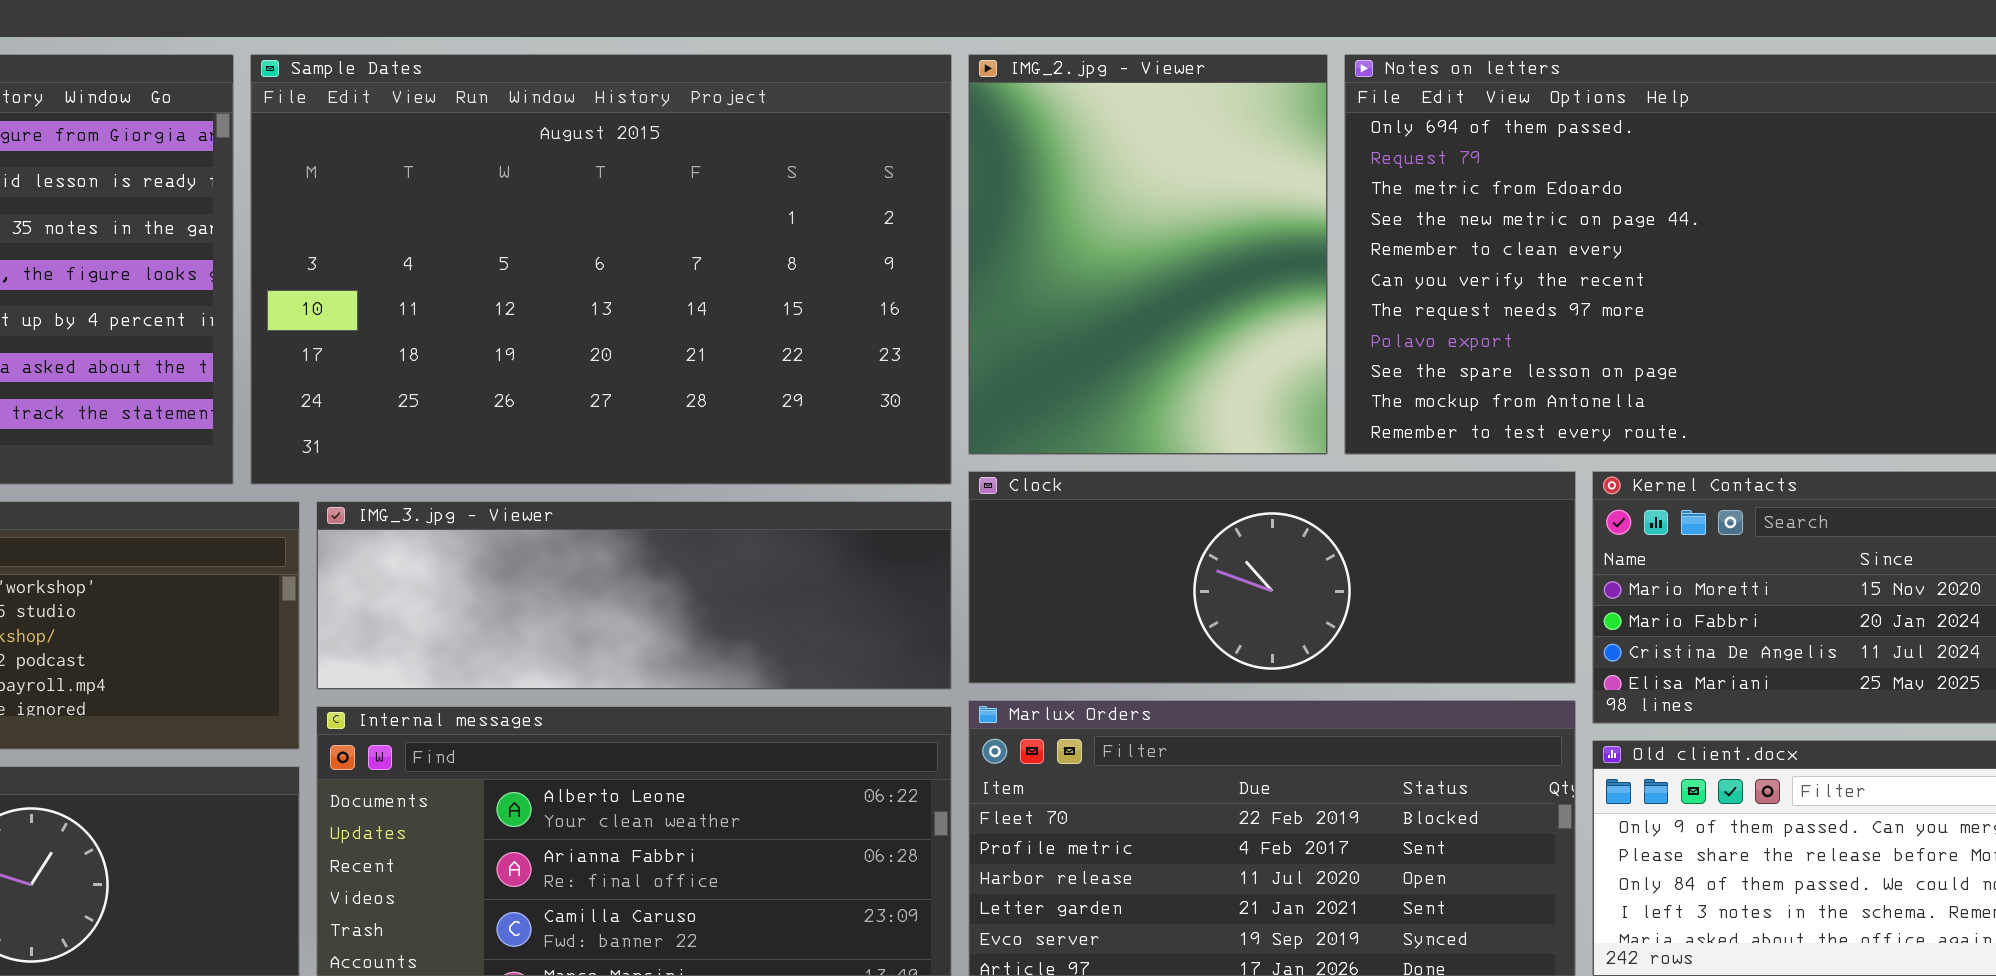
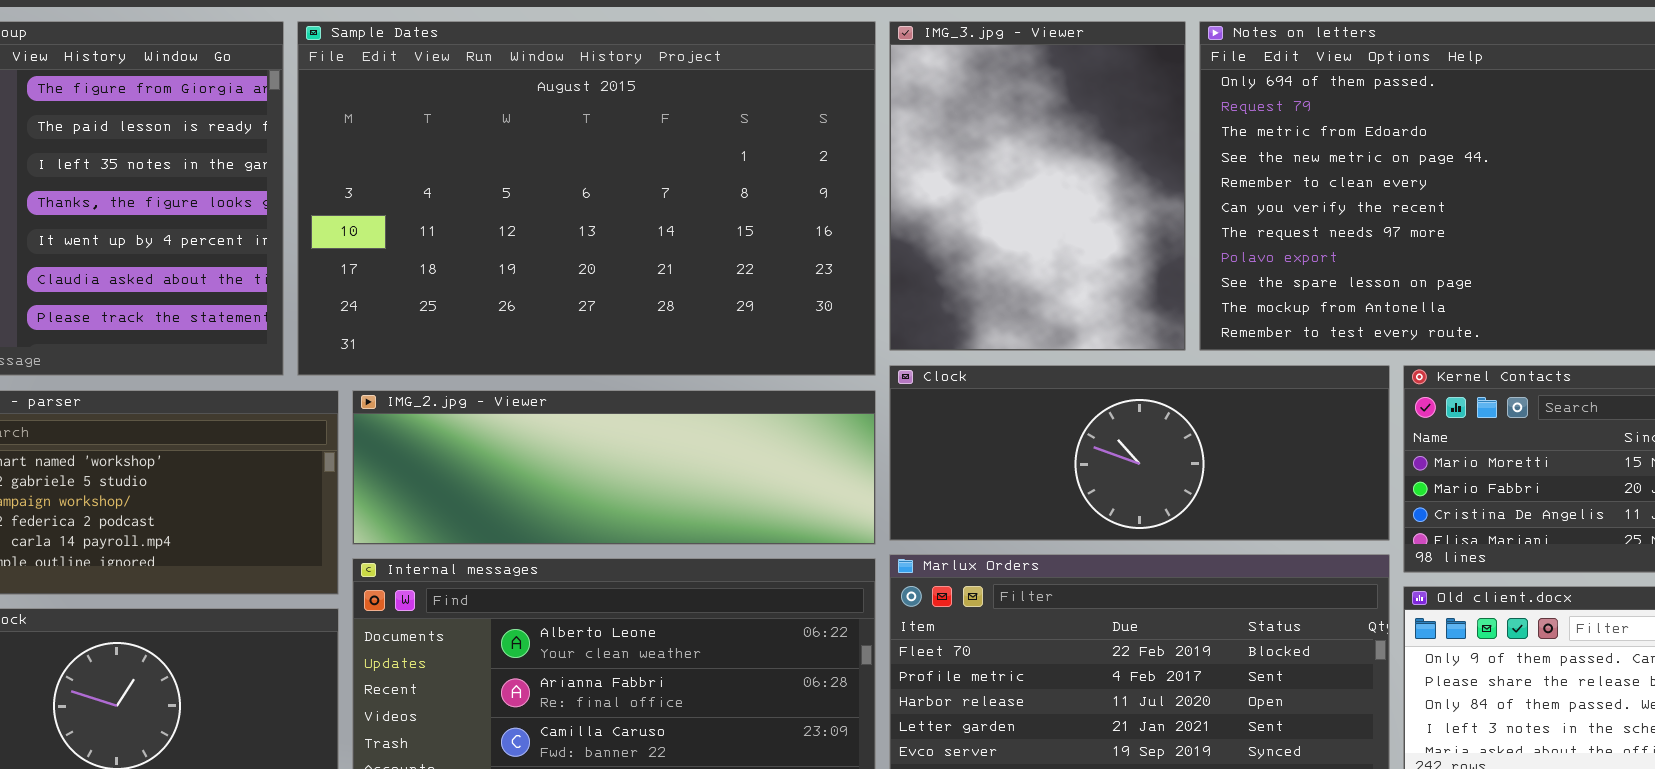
IMG_2.jpg - Viewer: [968,54,1328,455] -> [352,390,876,545], moved, resized
IMG_3.jpg - Viewer: [316,501,952,690] -> [889,21,1186,351], moved, resized

